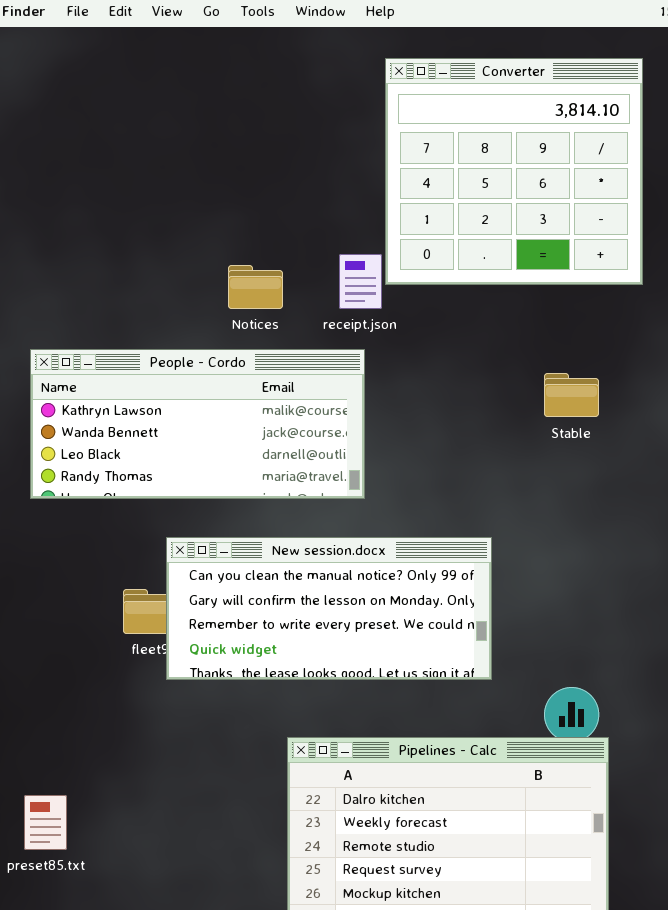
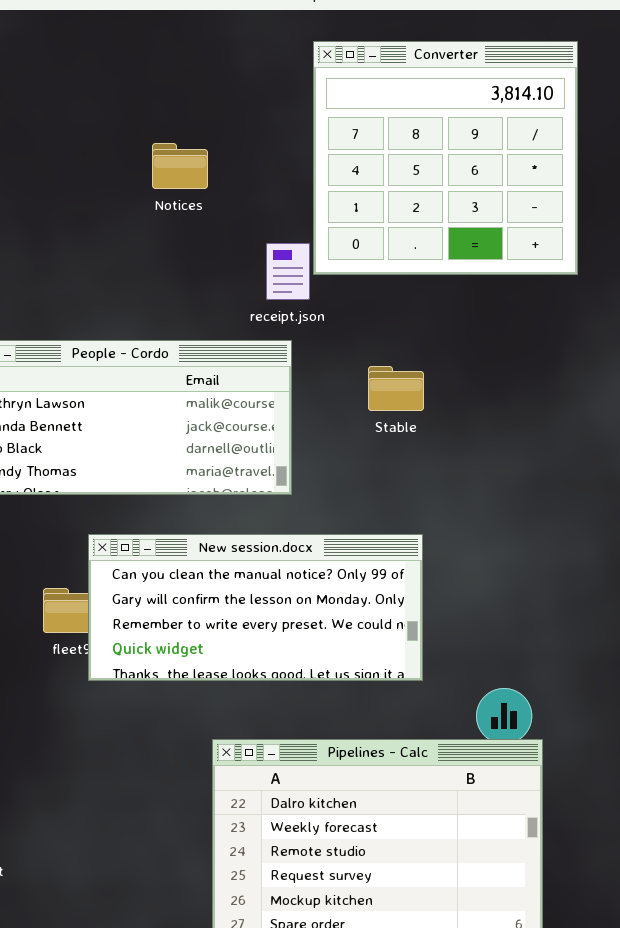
Notices: [228,265,283,309] -> [152,143,208,189], moved
Stable: [544,373,599,417] -> [368,366,424,411], moved

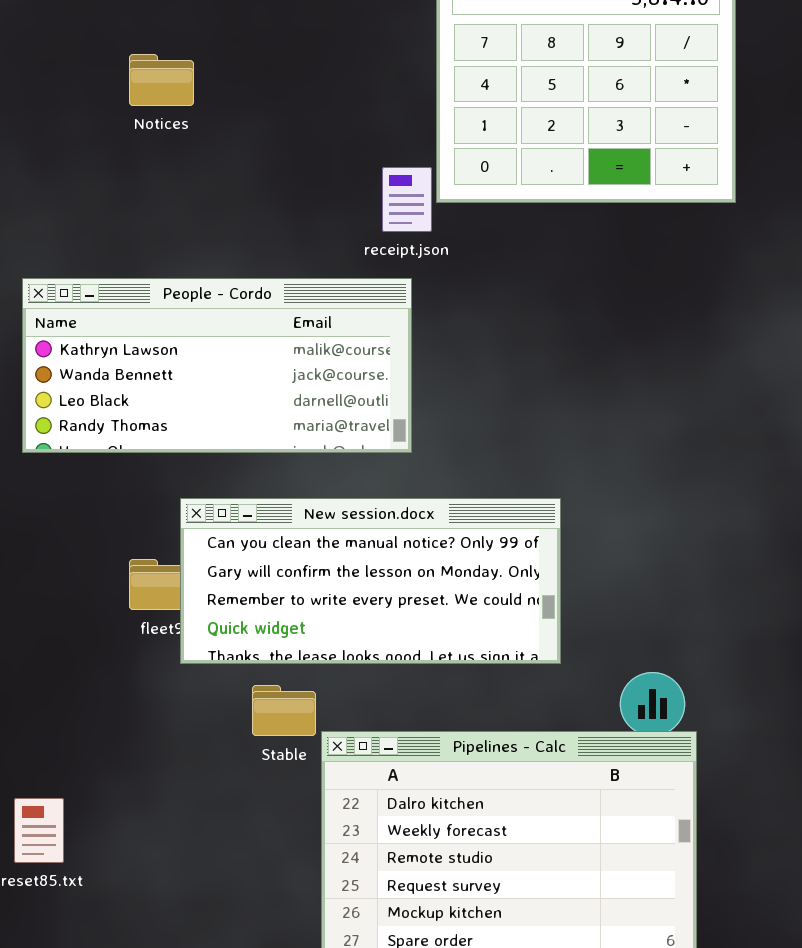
Notices: [152,143,208,189] -> [129,54,194,106], moved
Stable: [368,366,424,411] -> [252,685,316,736], moved

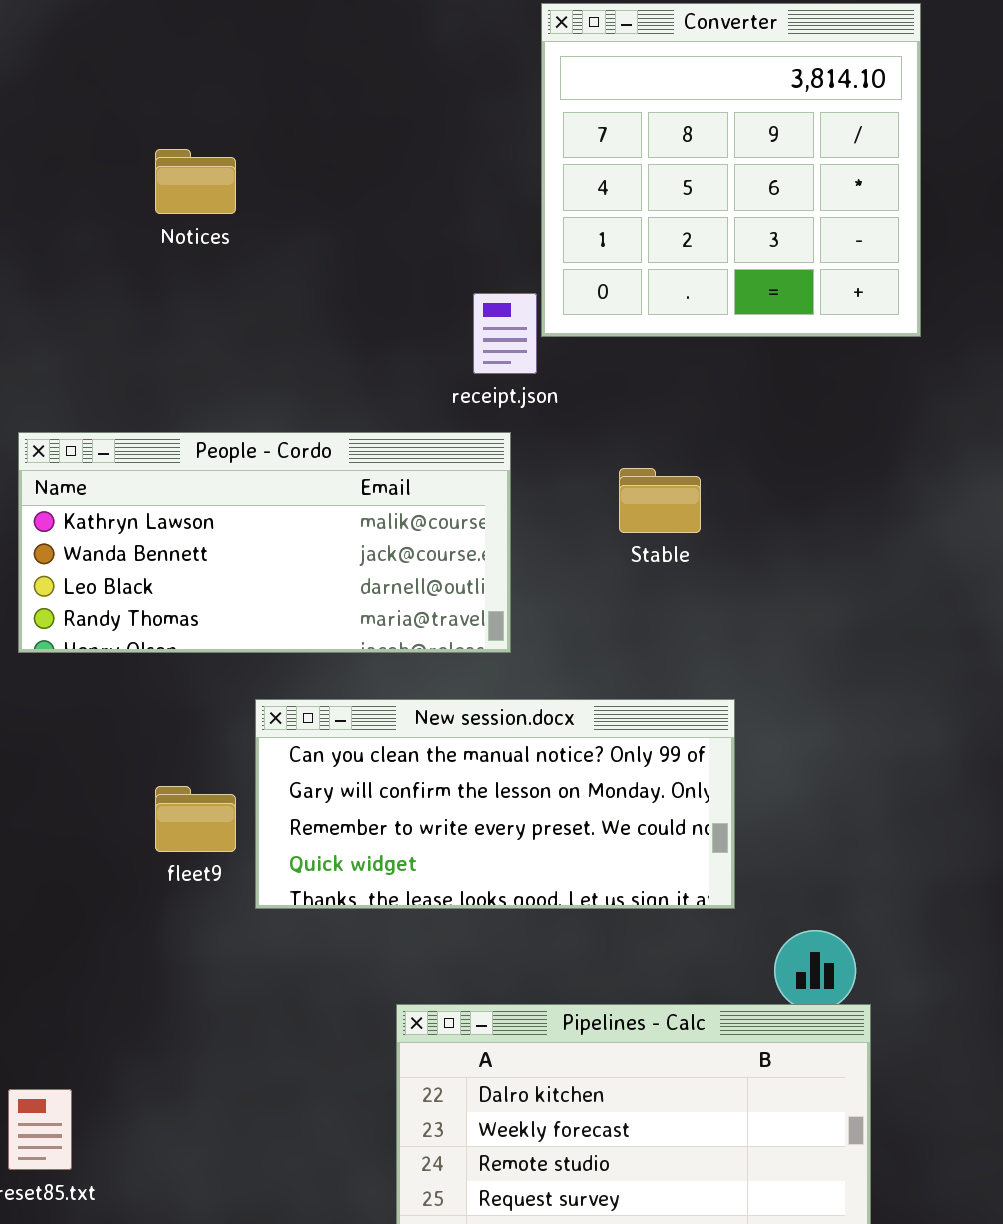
New session.docx: [180,498,561,664] -> [255,699,735,909], moved
Stable: [252,685,316,736] -> [619,468,701,533], moved

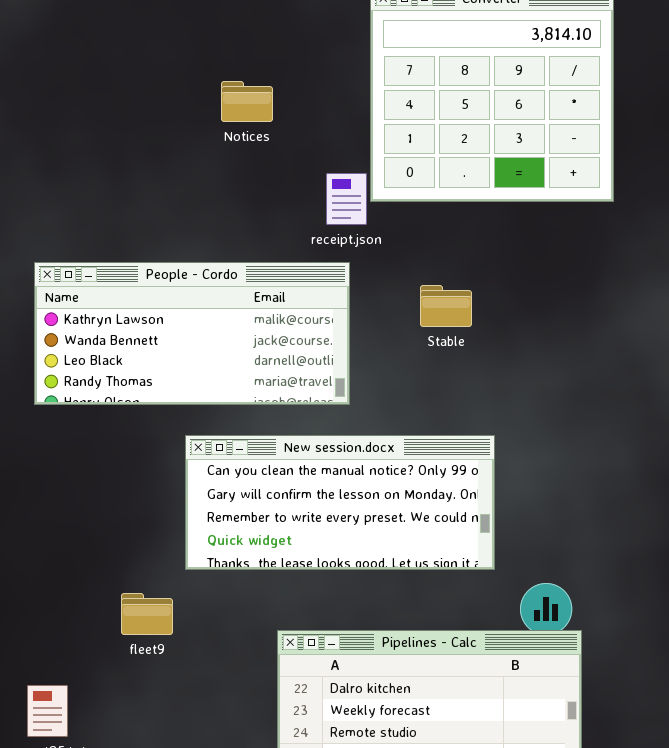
Notices: [155,149,236,214] -> [221,81,273,122], moved
fleet9: [155,786,236,852] -> [121,593,173,635], moved

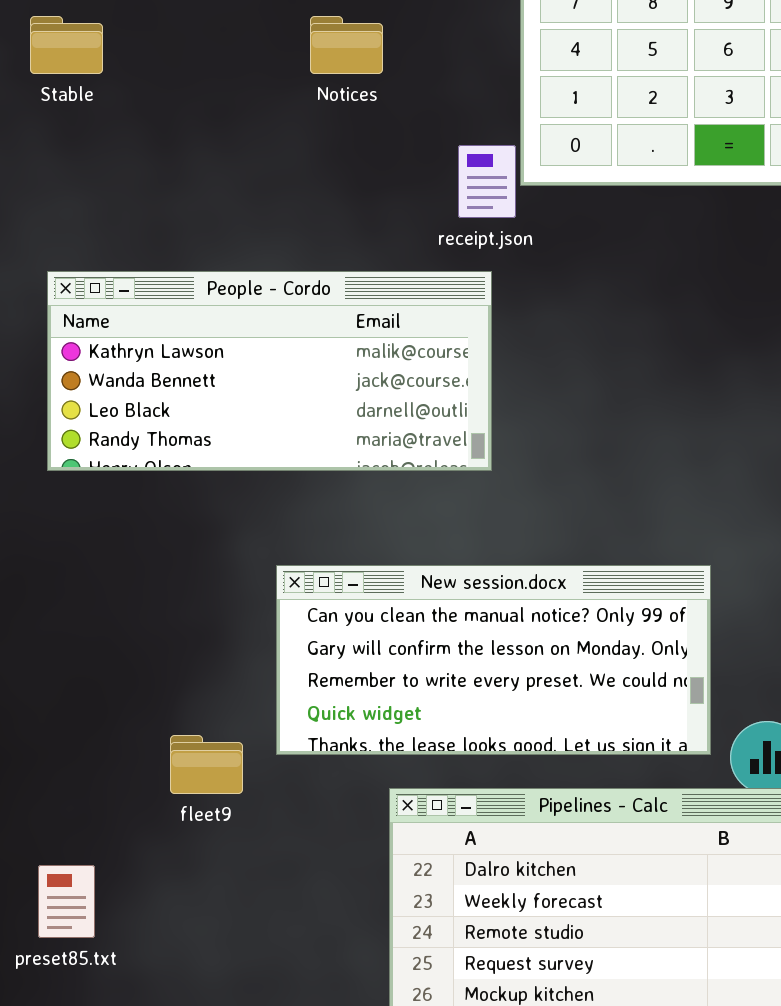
Stable: [420,285,472,327] -> [30,16,103,74], moved
New session.docx: [185,435,495,570] -> [276,565,711,755], moved

